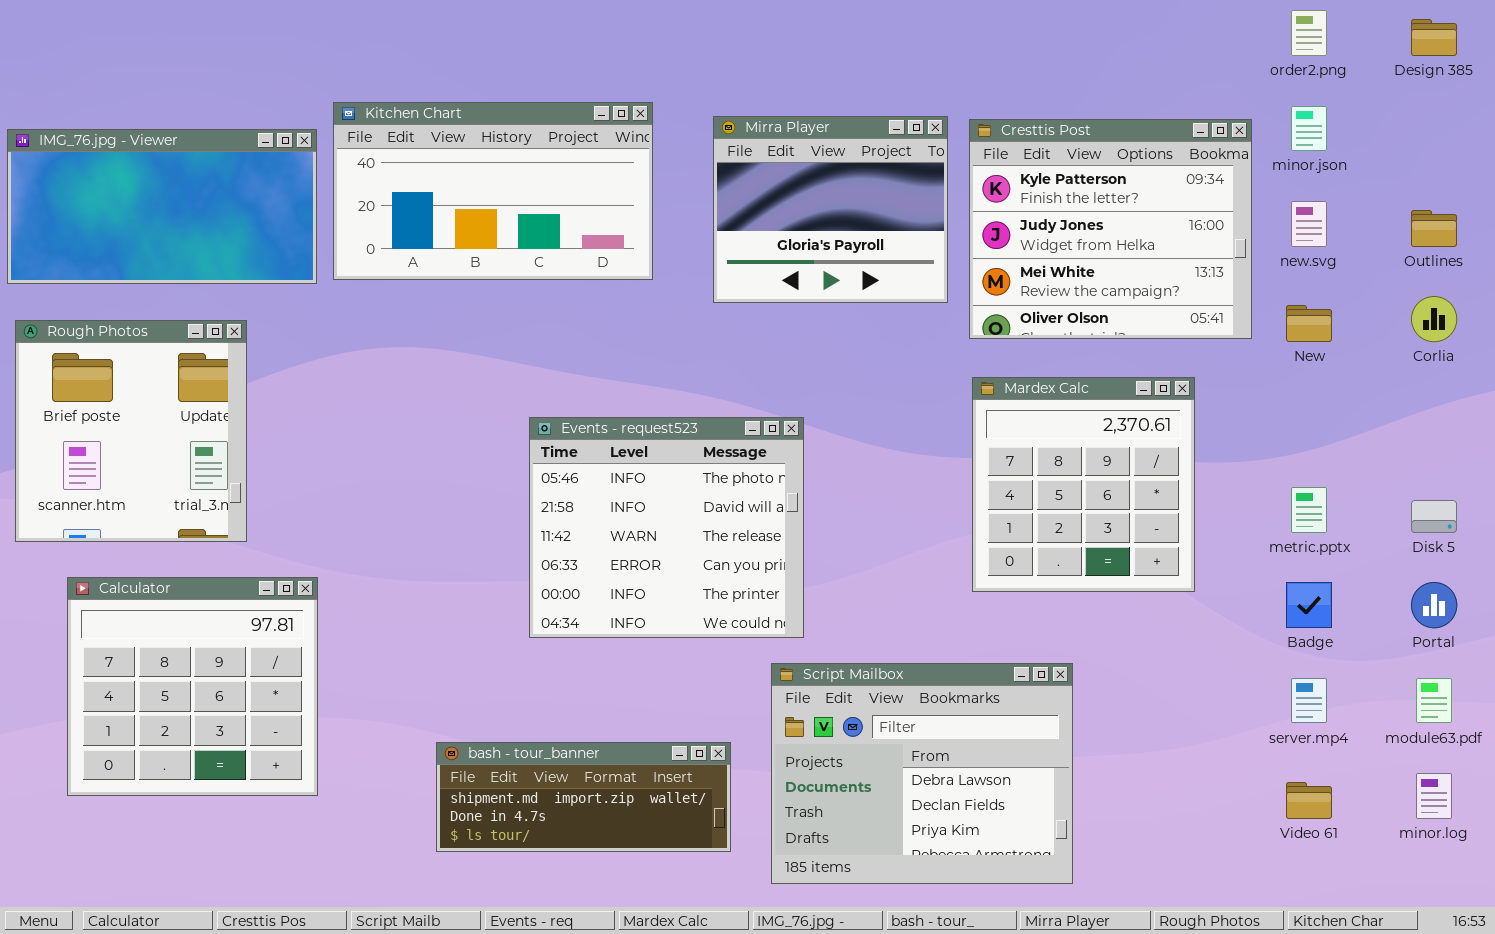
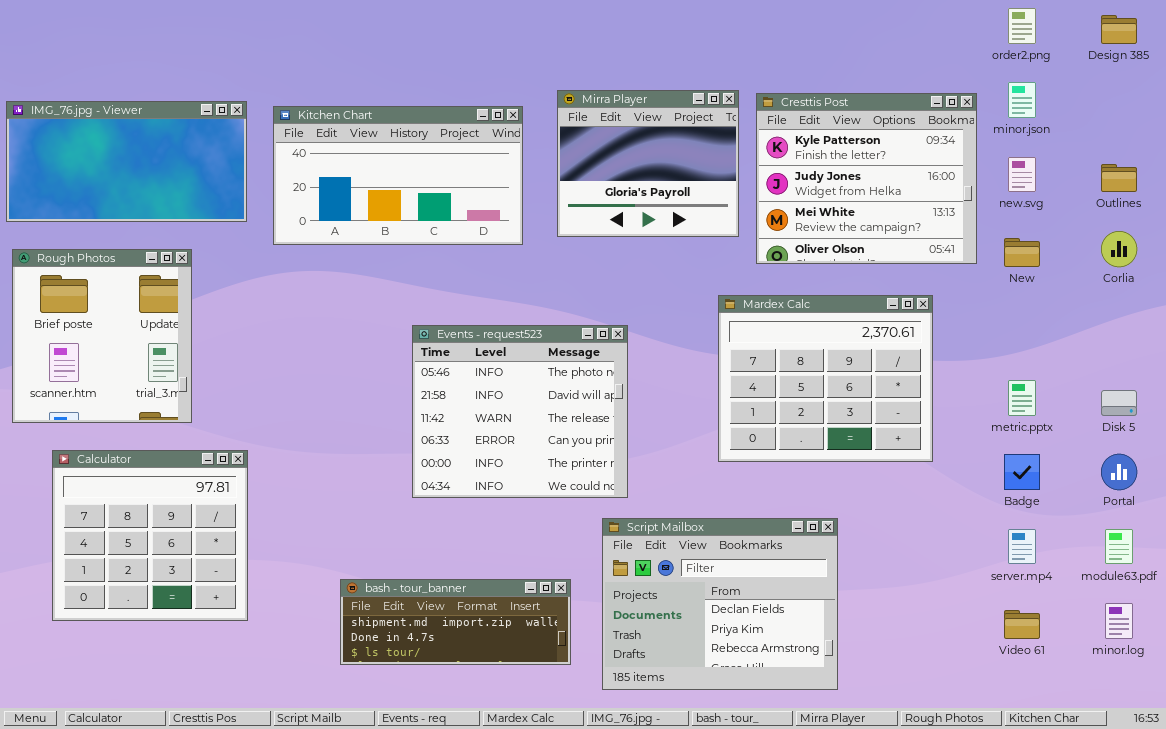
Kitchen Chart: [333,102,653,280] -> [273,106,523,245], moved
Mardex Calc: [972,377,1195,592] -> [718,295,933,462], resized
Script Mailbox: [771,663,1073,884] -> [602,518,838,690], scrolled down 1 row

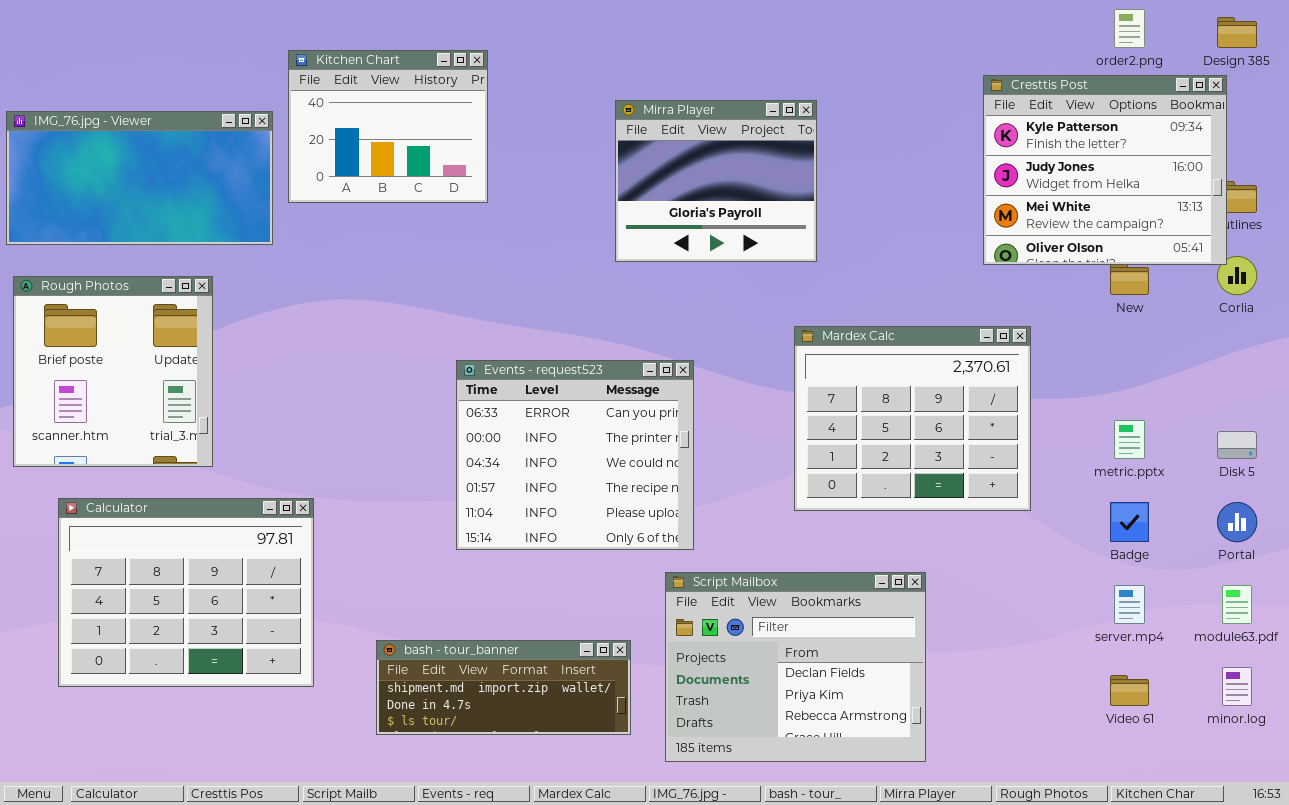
Cresttis Post: [756,93,977,264] -> [983,75,1227,265], moved
Kitchen Chart: [273,106,523,245] -> [288,50,488,203], moved, resized
Events - request523: [412,325,628,498] -> [456,360,694,550], scrolled down 3 rows
Calculator: [52,450,248,621] -> [58,498,314,687], resized

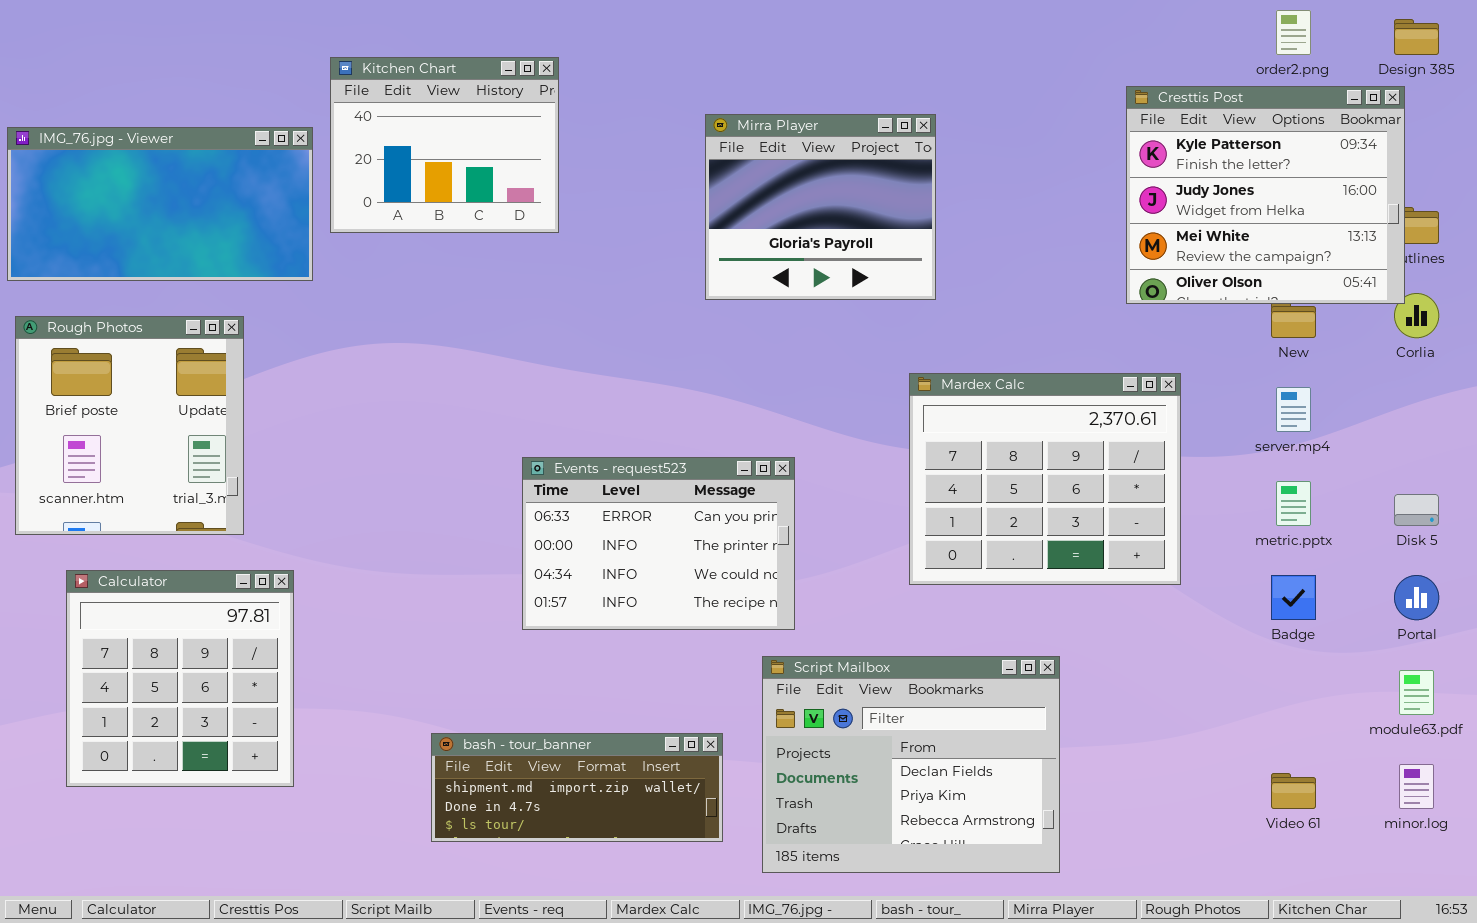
Events - request523: [456,360,694,550] -> [522,457,795,630], resized
Calculator: [58,498,314,687] -> [66,570,294,787], resized
server.mp4: [1114,585,1145,624] -> [1276,387,1311,432], moved

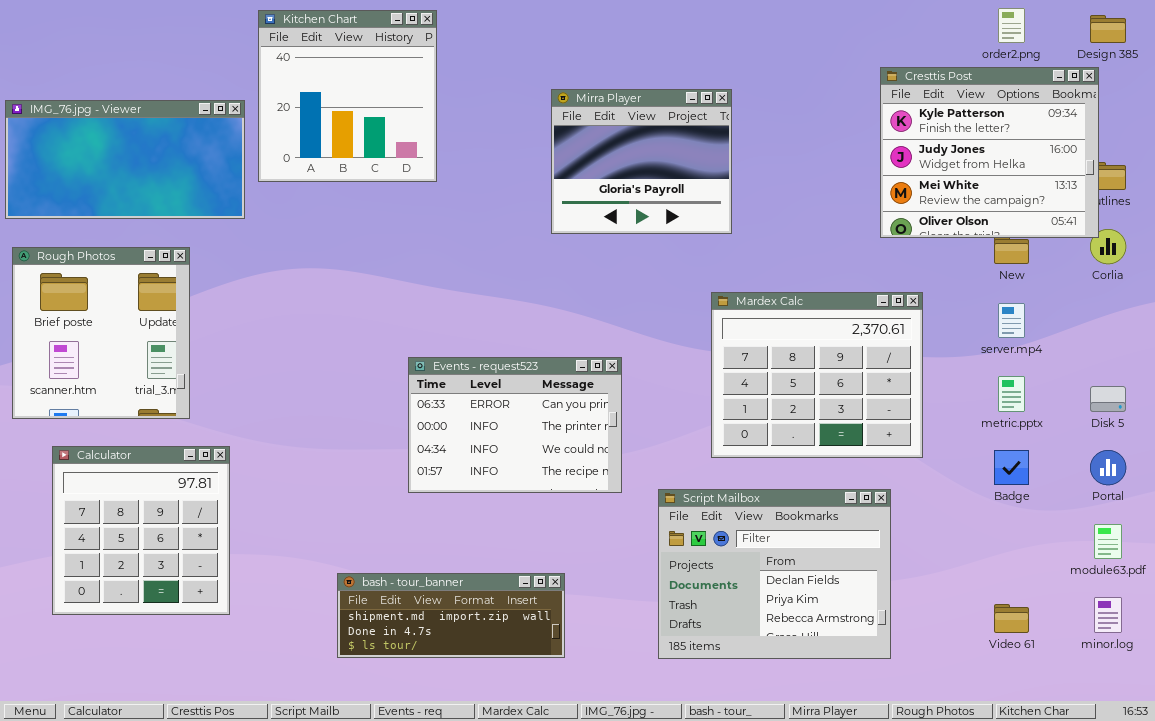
Kitchen Chart: [330,57,559,233] -> [258,10,437,182], resized
Script Mailbox: [762,656,1060,873] -> [658,489,891,659], moved

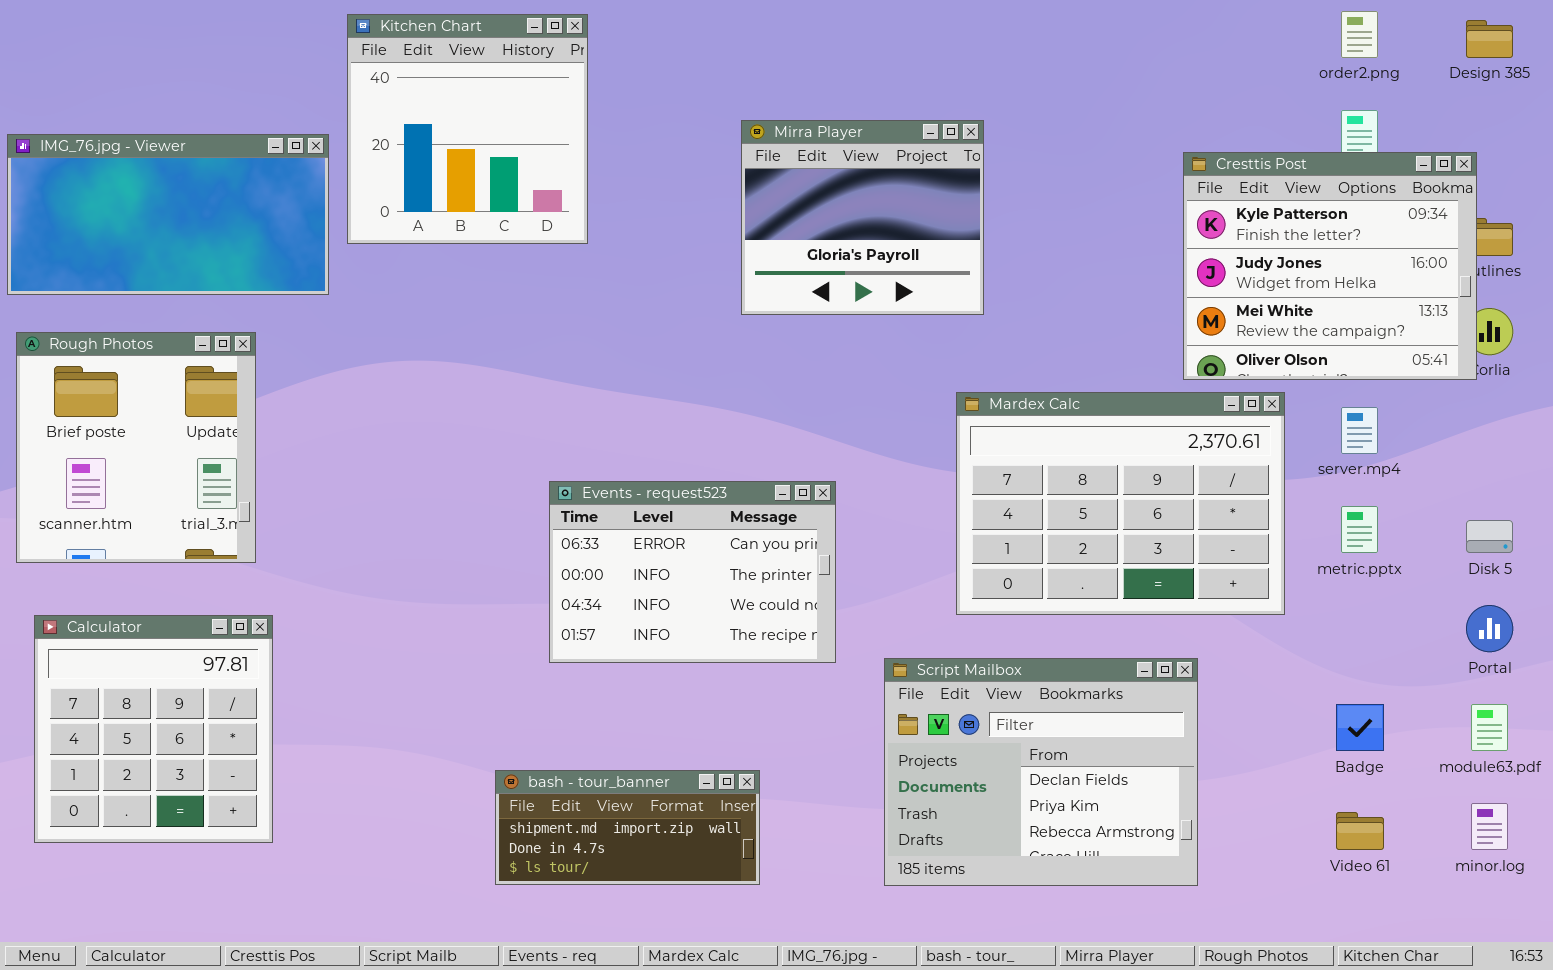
Cresttis Post: [880,67,1099,238] -> [1183,152,1477,380], moved
Mardex Calc: [711,292,923,458] -> [956,392,1285,615], resized
Calculator: [52,446,230,615] -> [34,615,273,843], moved
Badge: [994,450,1029,485] -> [1336,704,1384,751], moved
bash - tour_banner: [337,573,565,658] -> [495,770,760,885], resized

